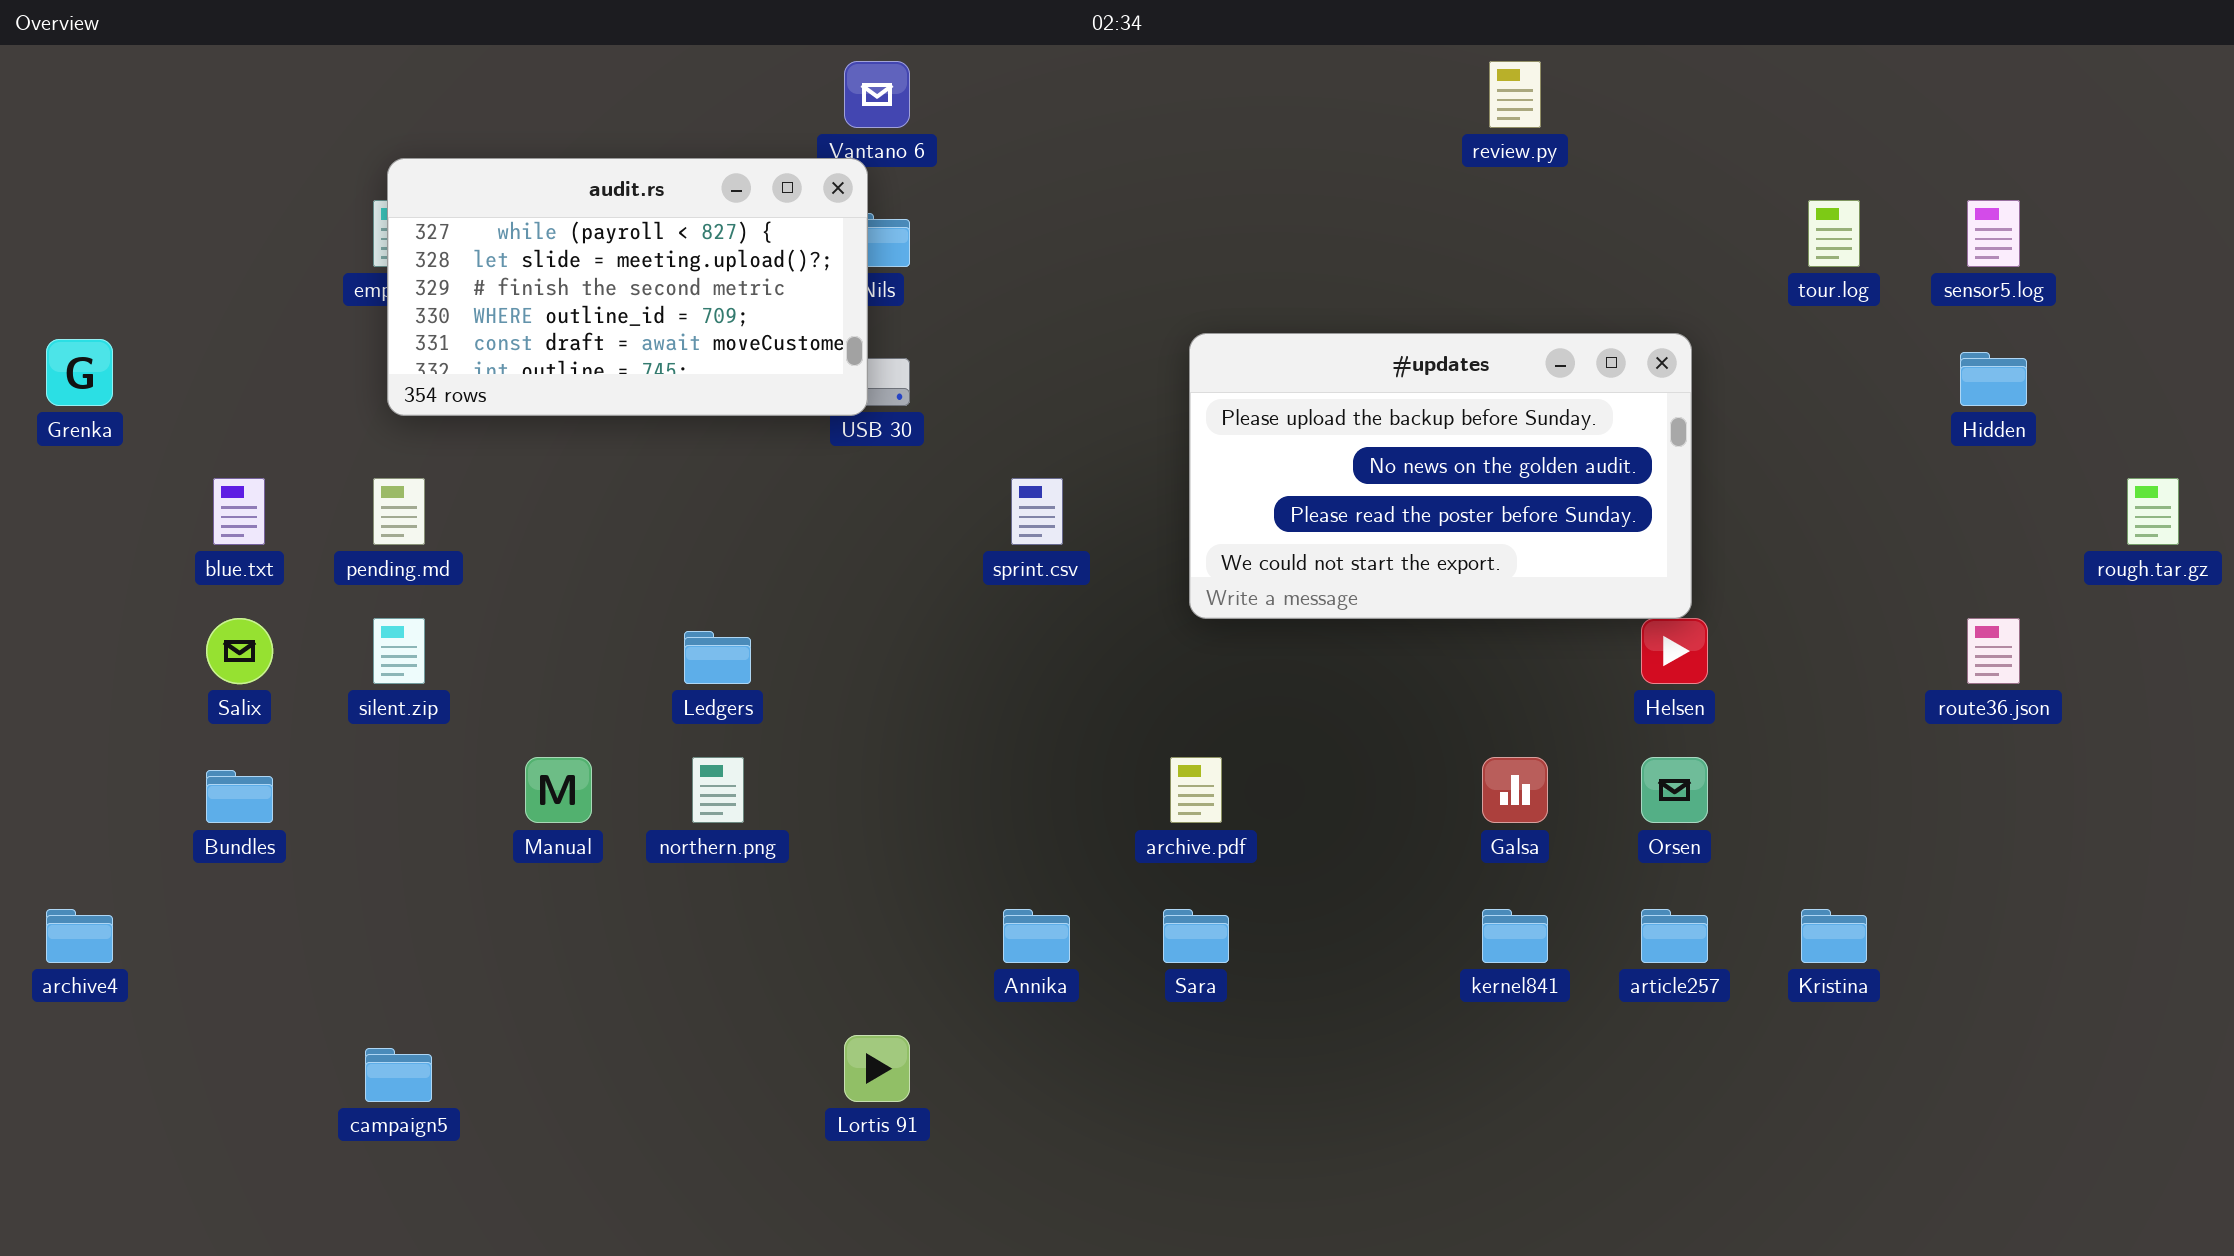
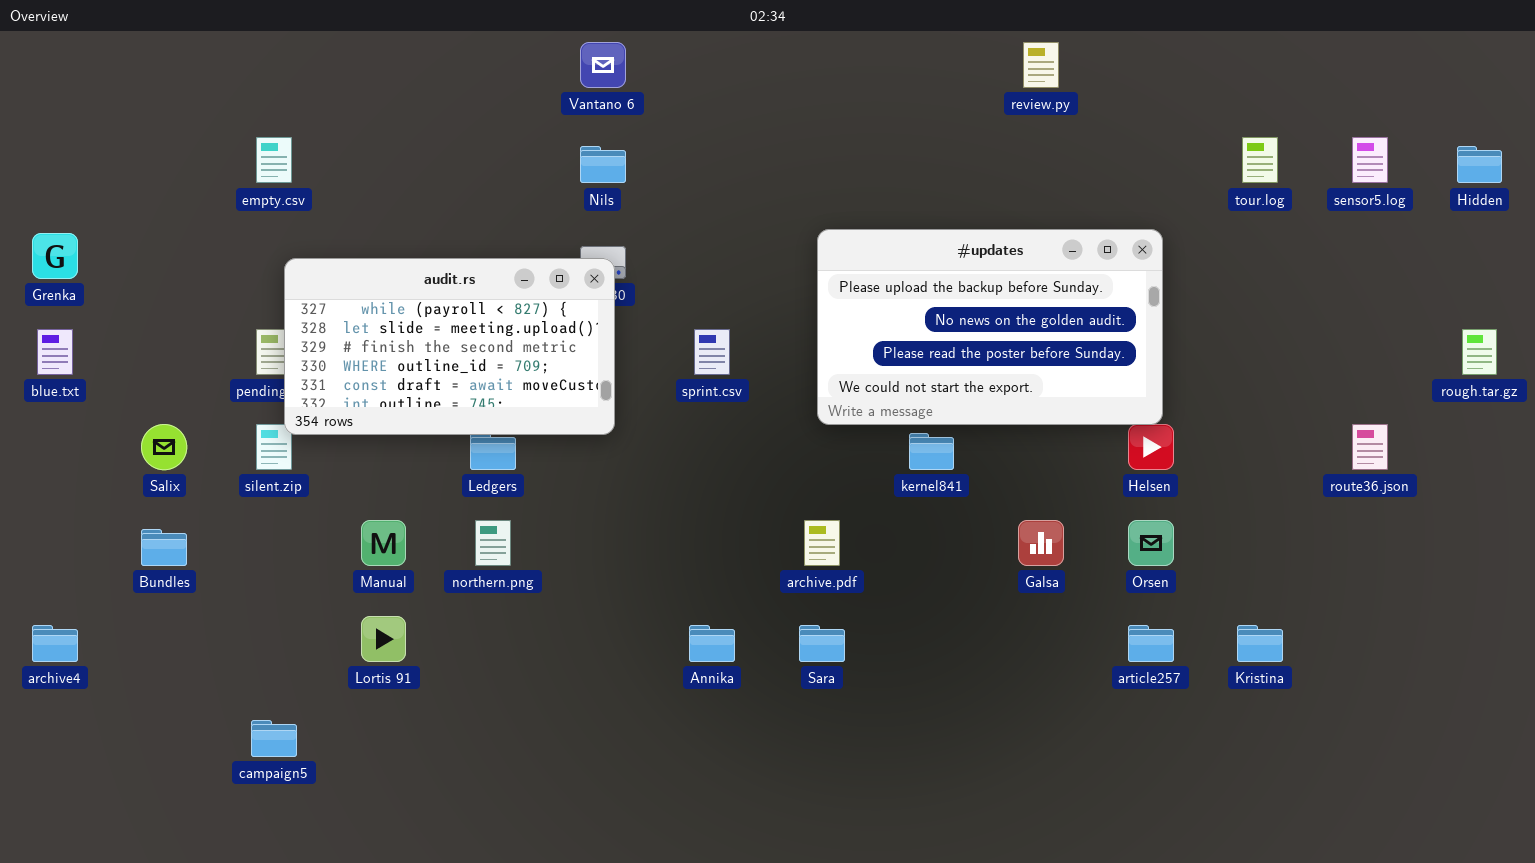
audit.rs: [387,158,868,416] -> [284,258,615,435], moved
Hidden: [1960,352,2027,406] -> [1457,146,1502,183], moved
blue.txt: [213,478,265,545] -> [37,329,73,375], moved
kernel841: [1482,909,1548,963] -> [909,433,954,470], moved
Lortis 91: [844,1035,910,1102] -> [361,616,406,662], moved

